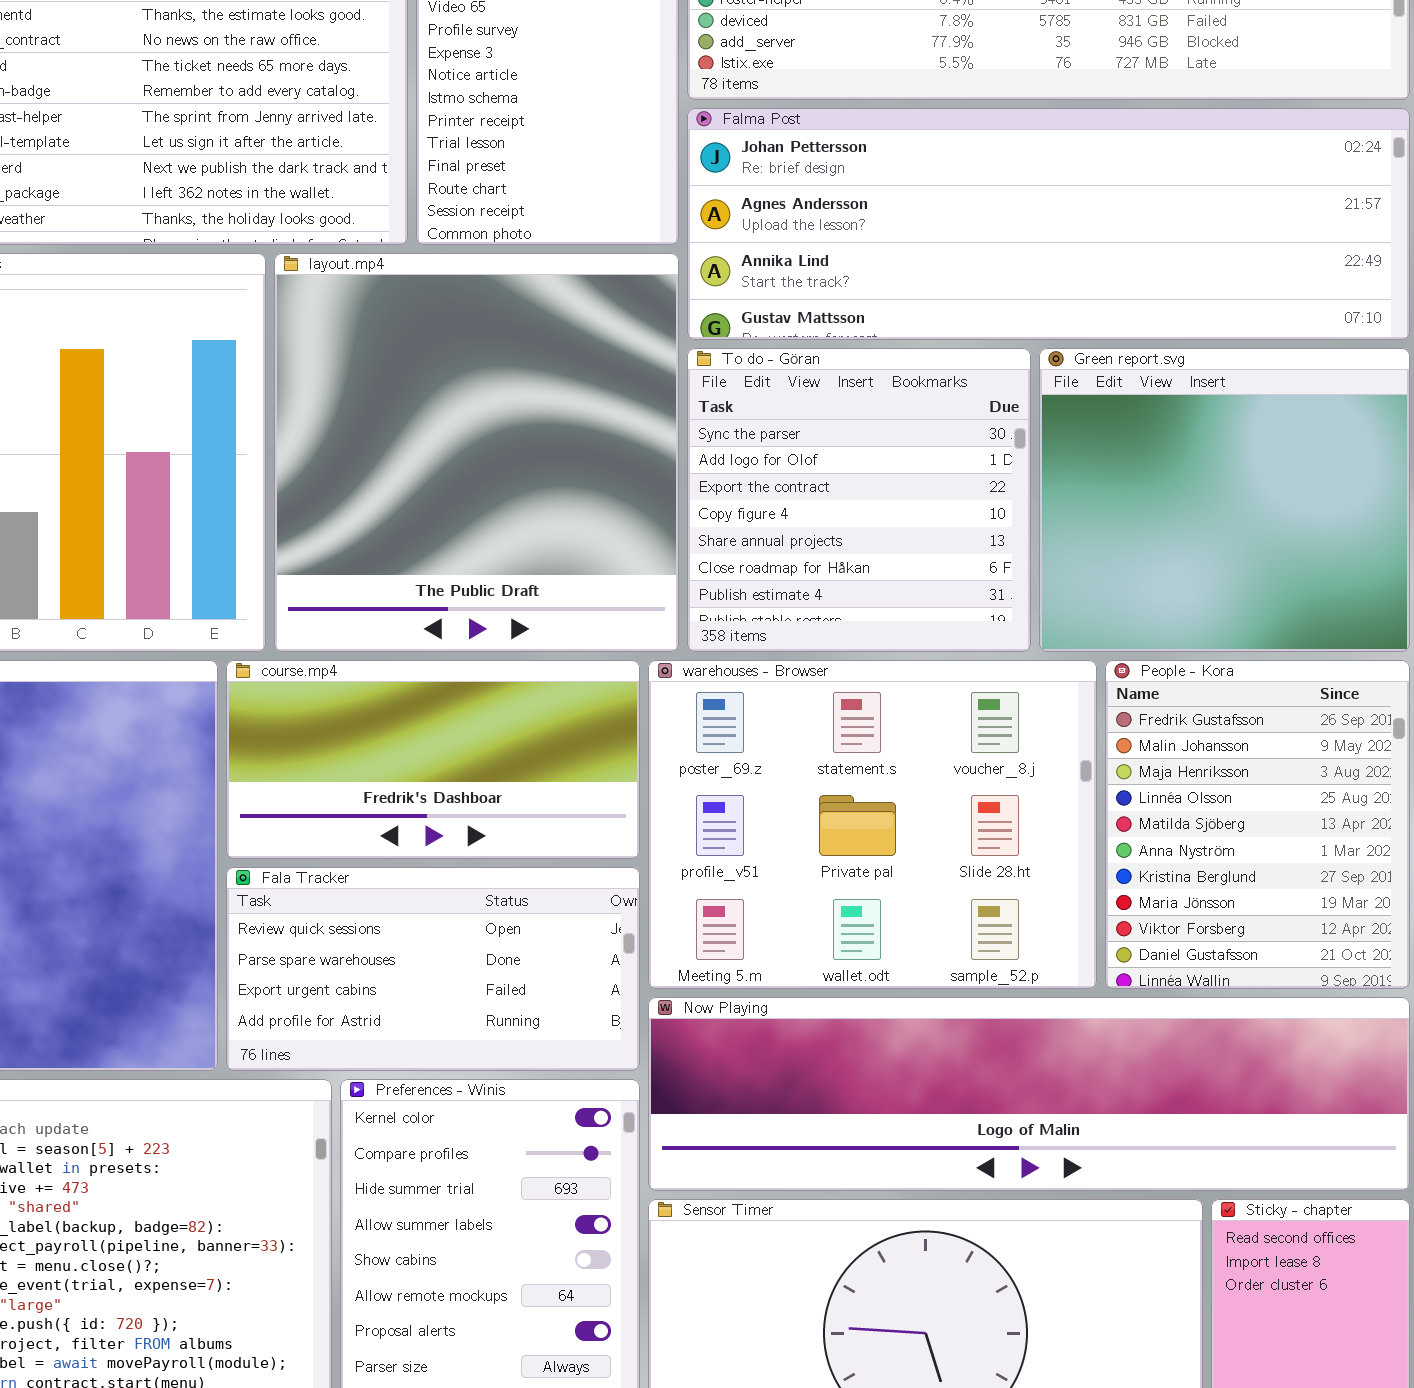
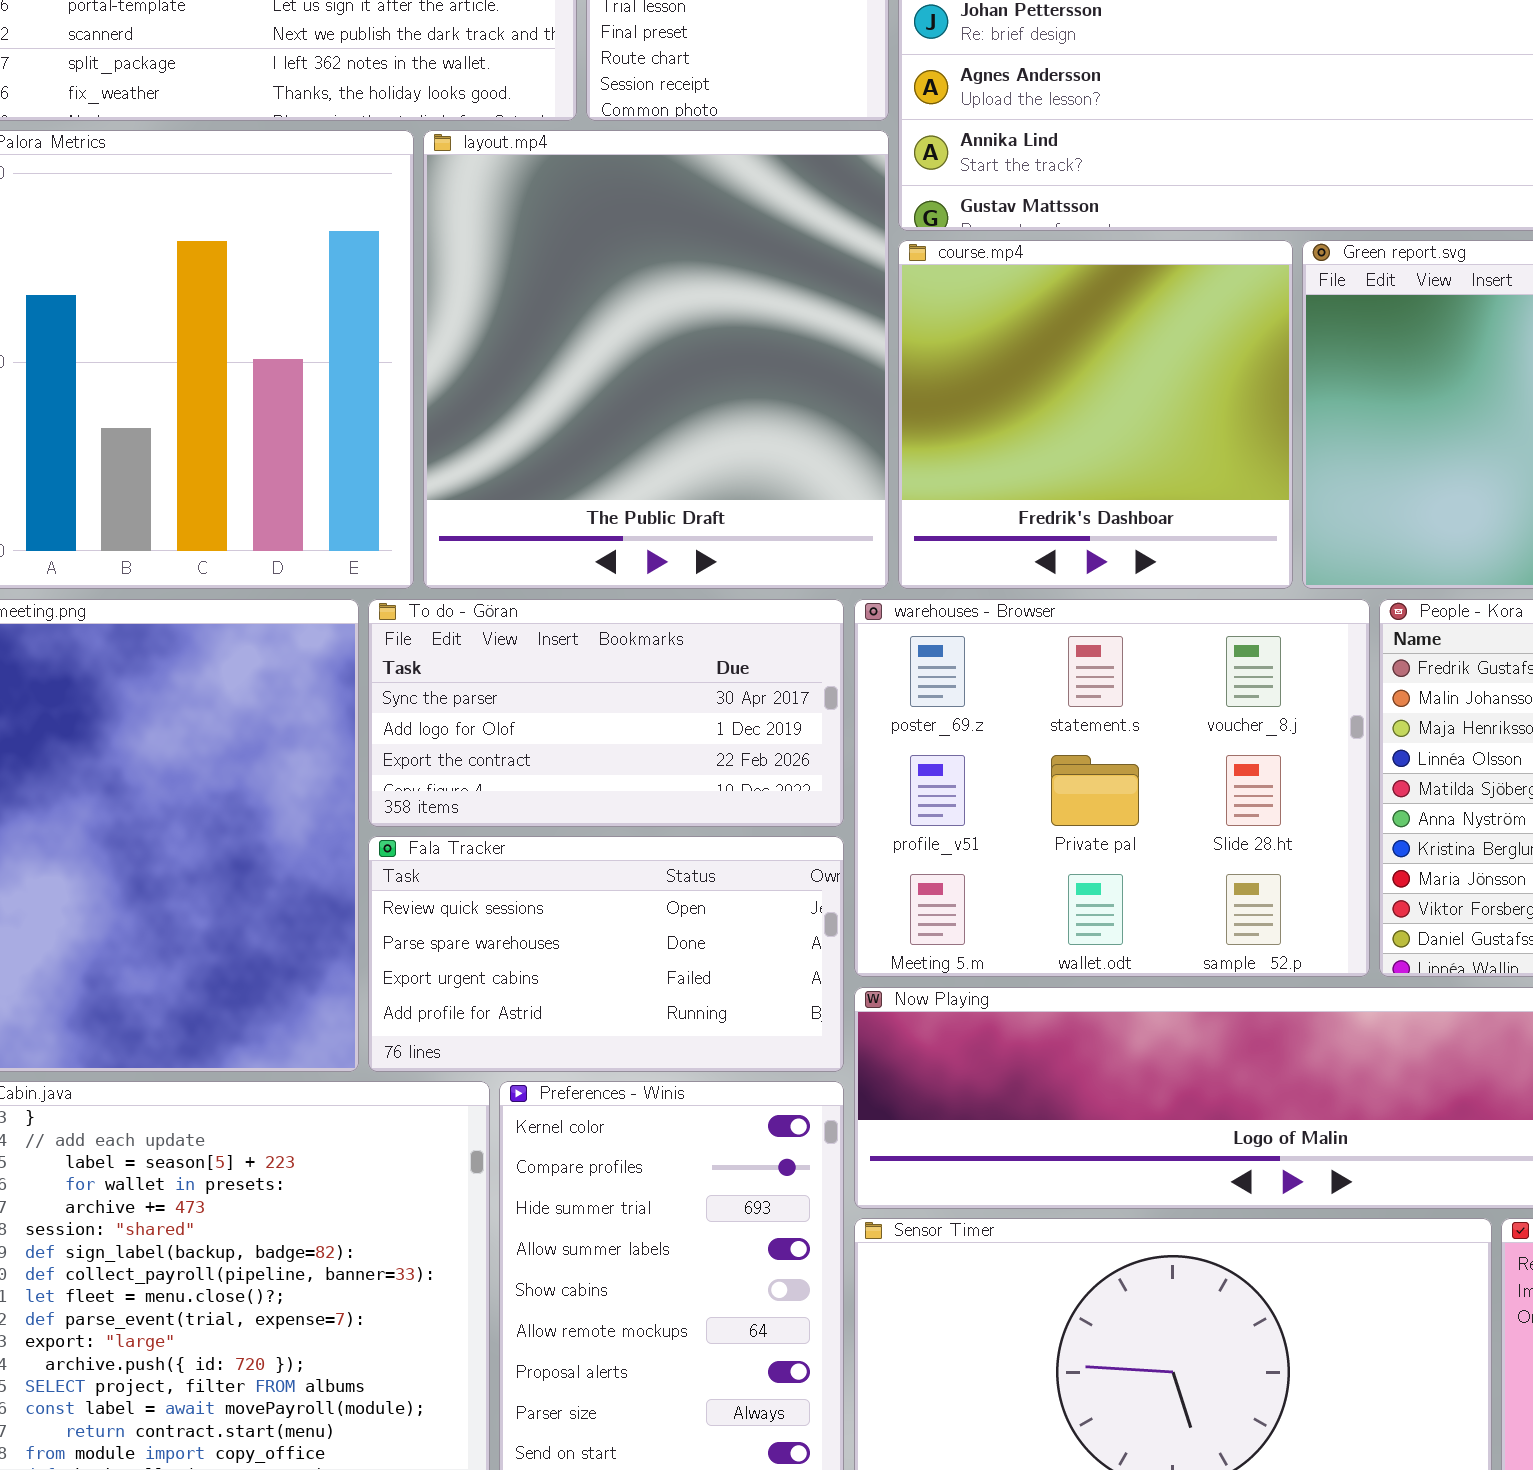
To do - Göran: [687,348,1031,652] -> [368,599,844,827], moved, resized
course.mp4: [226,660,640,859] -> [898,240,1293,589], moved, resized

